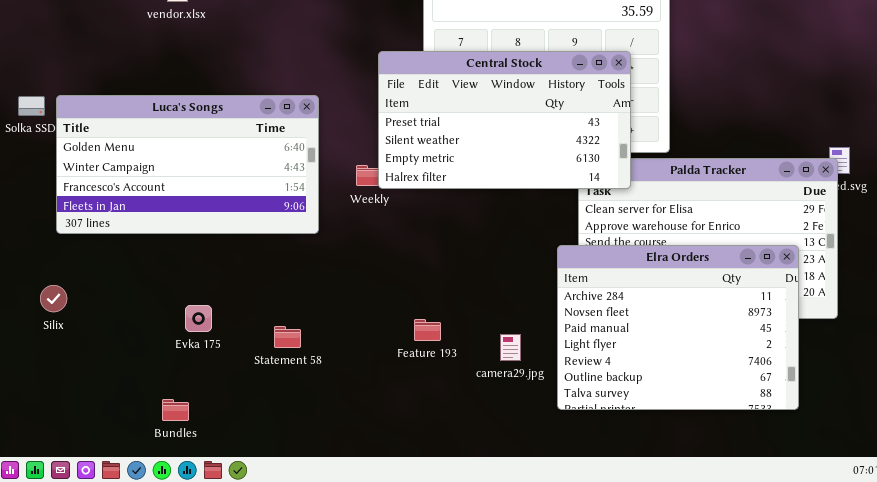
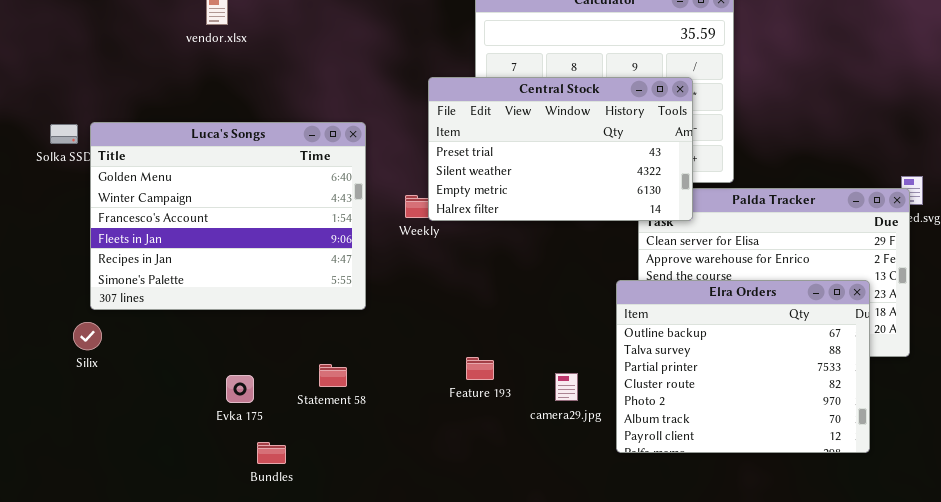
Luca's Songs: [56,95,319,234] -> [90,122,366,310], resized
Elra Orders: [557,245,799,410] -> [616,280,870,453], scrolled down 5 rows
Evka 175: [185,305,212,332] -> [226,375,254,403], moved
Bundles: [162,399,189,421] -> [257,442,286,464], moved

